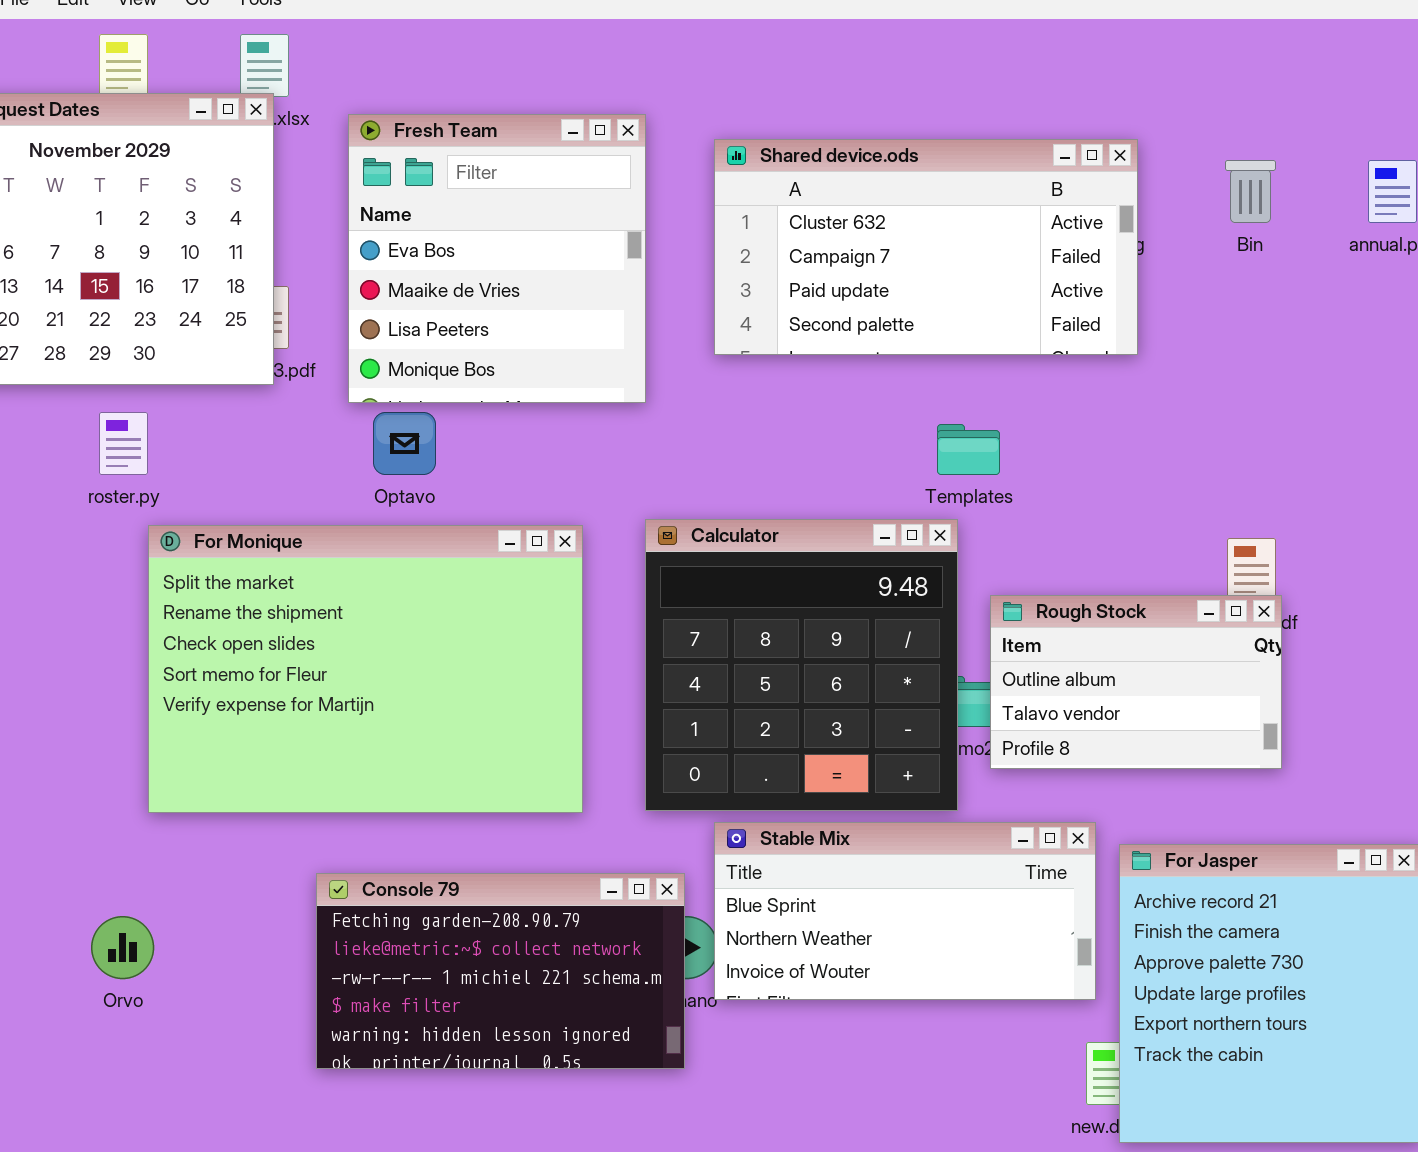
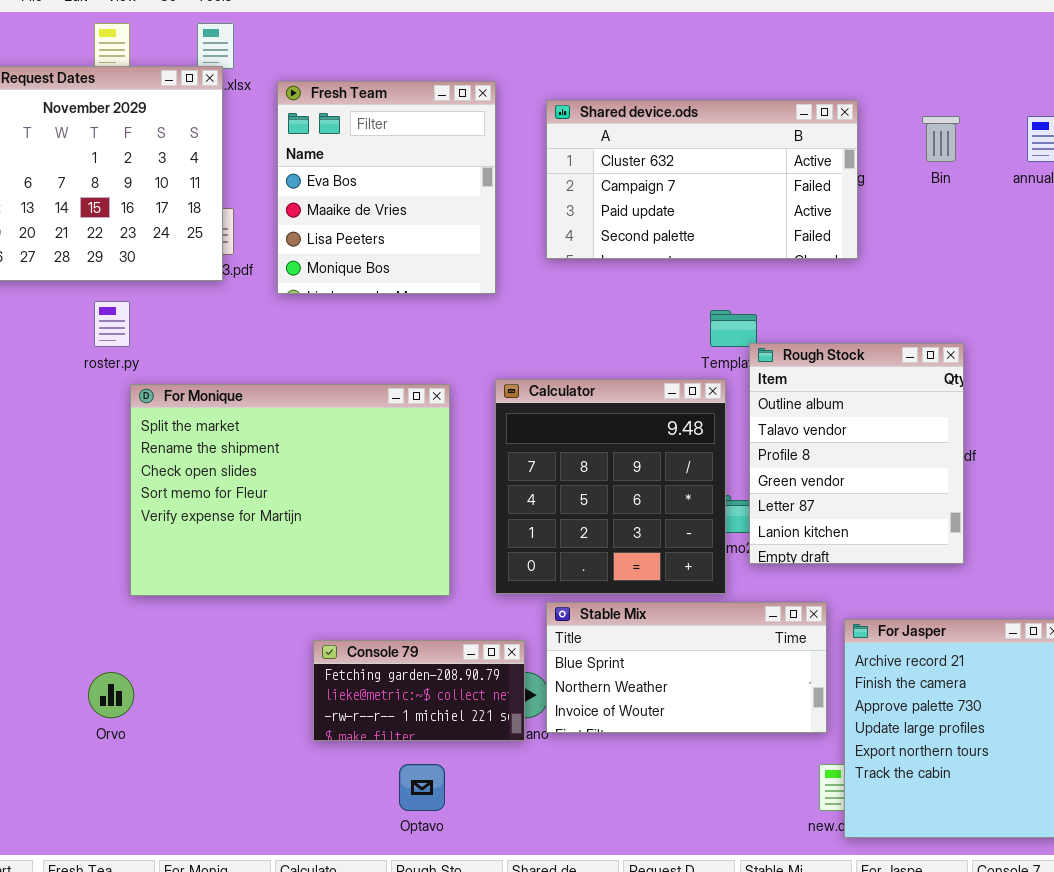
Optavo: [373,412,436,475] -> [399,764,445,811], moved
Rough Stock: [990,595,1282,769] -> [749,343,964,564], resized
Console 79: [316,873,685,1069] -> [313,640,525,741], resized

